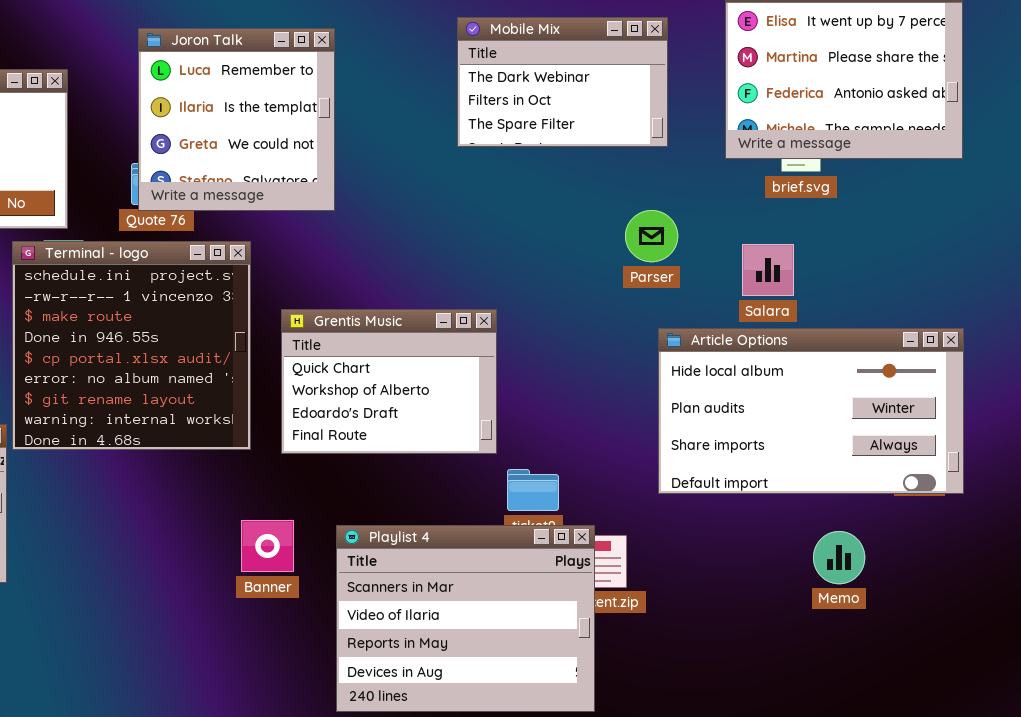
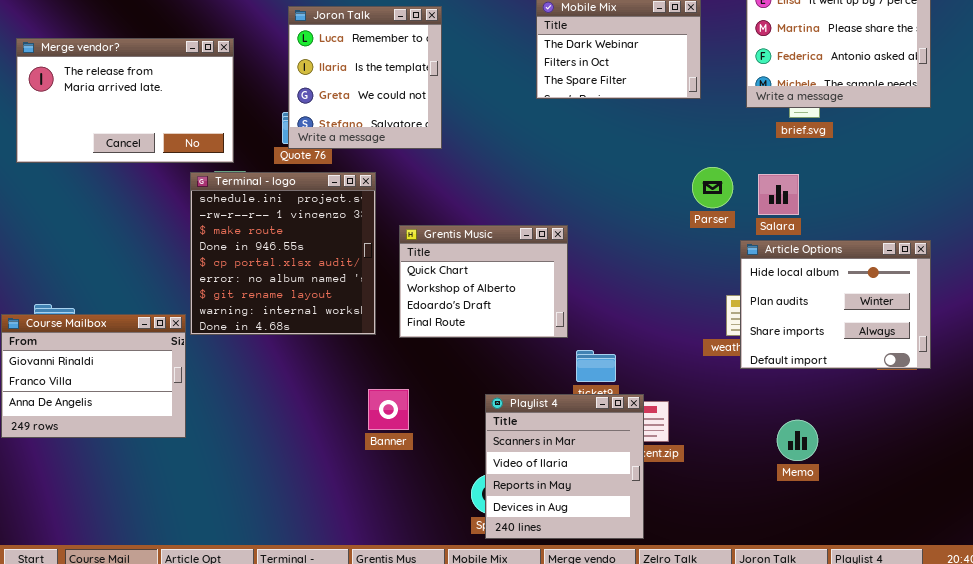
Parser: [625,210,678,262] -> [692,167,733,208], moved
Article Options: [658,328,964,494] -> [740,240,931,369], resized
Playlist 4: [336,525,595,712] -> [485,394,644,539], resized
Memo: [813,531,865,584] -> [777,420,818,461], moved

